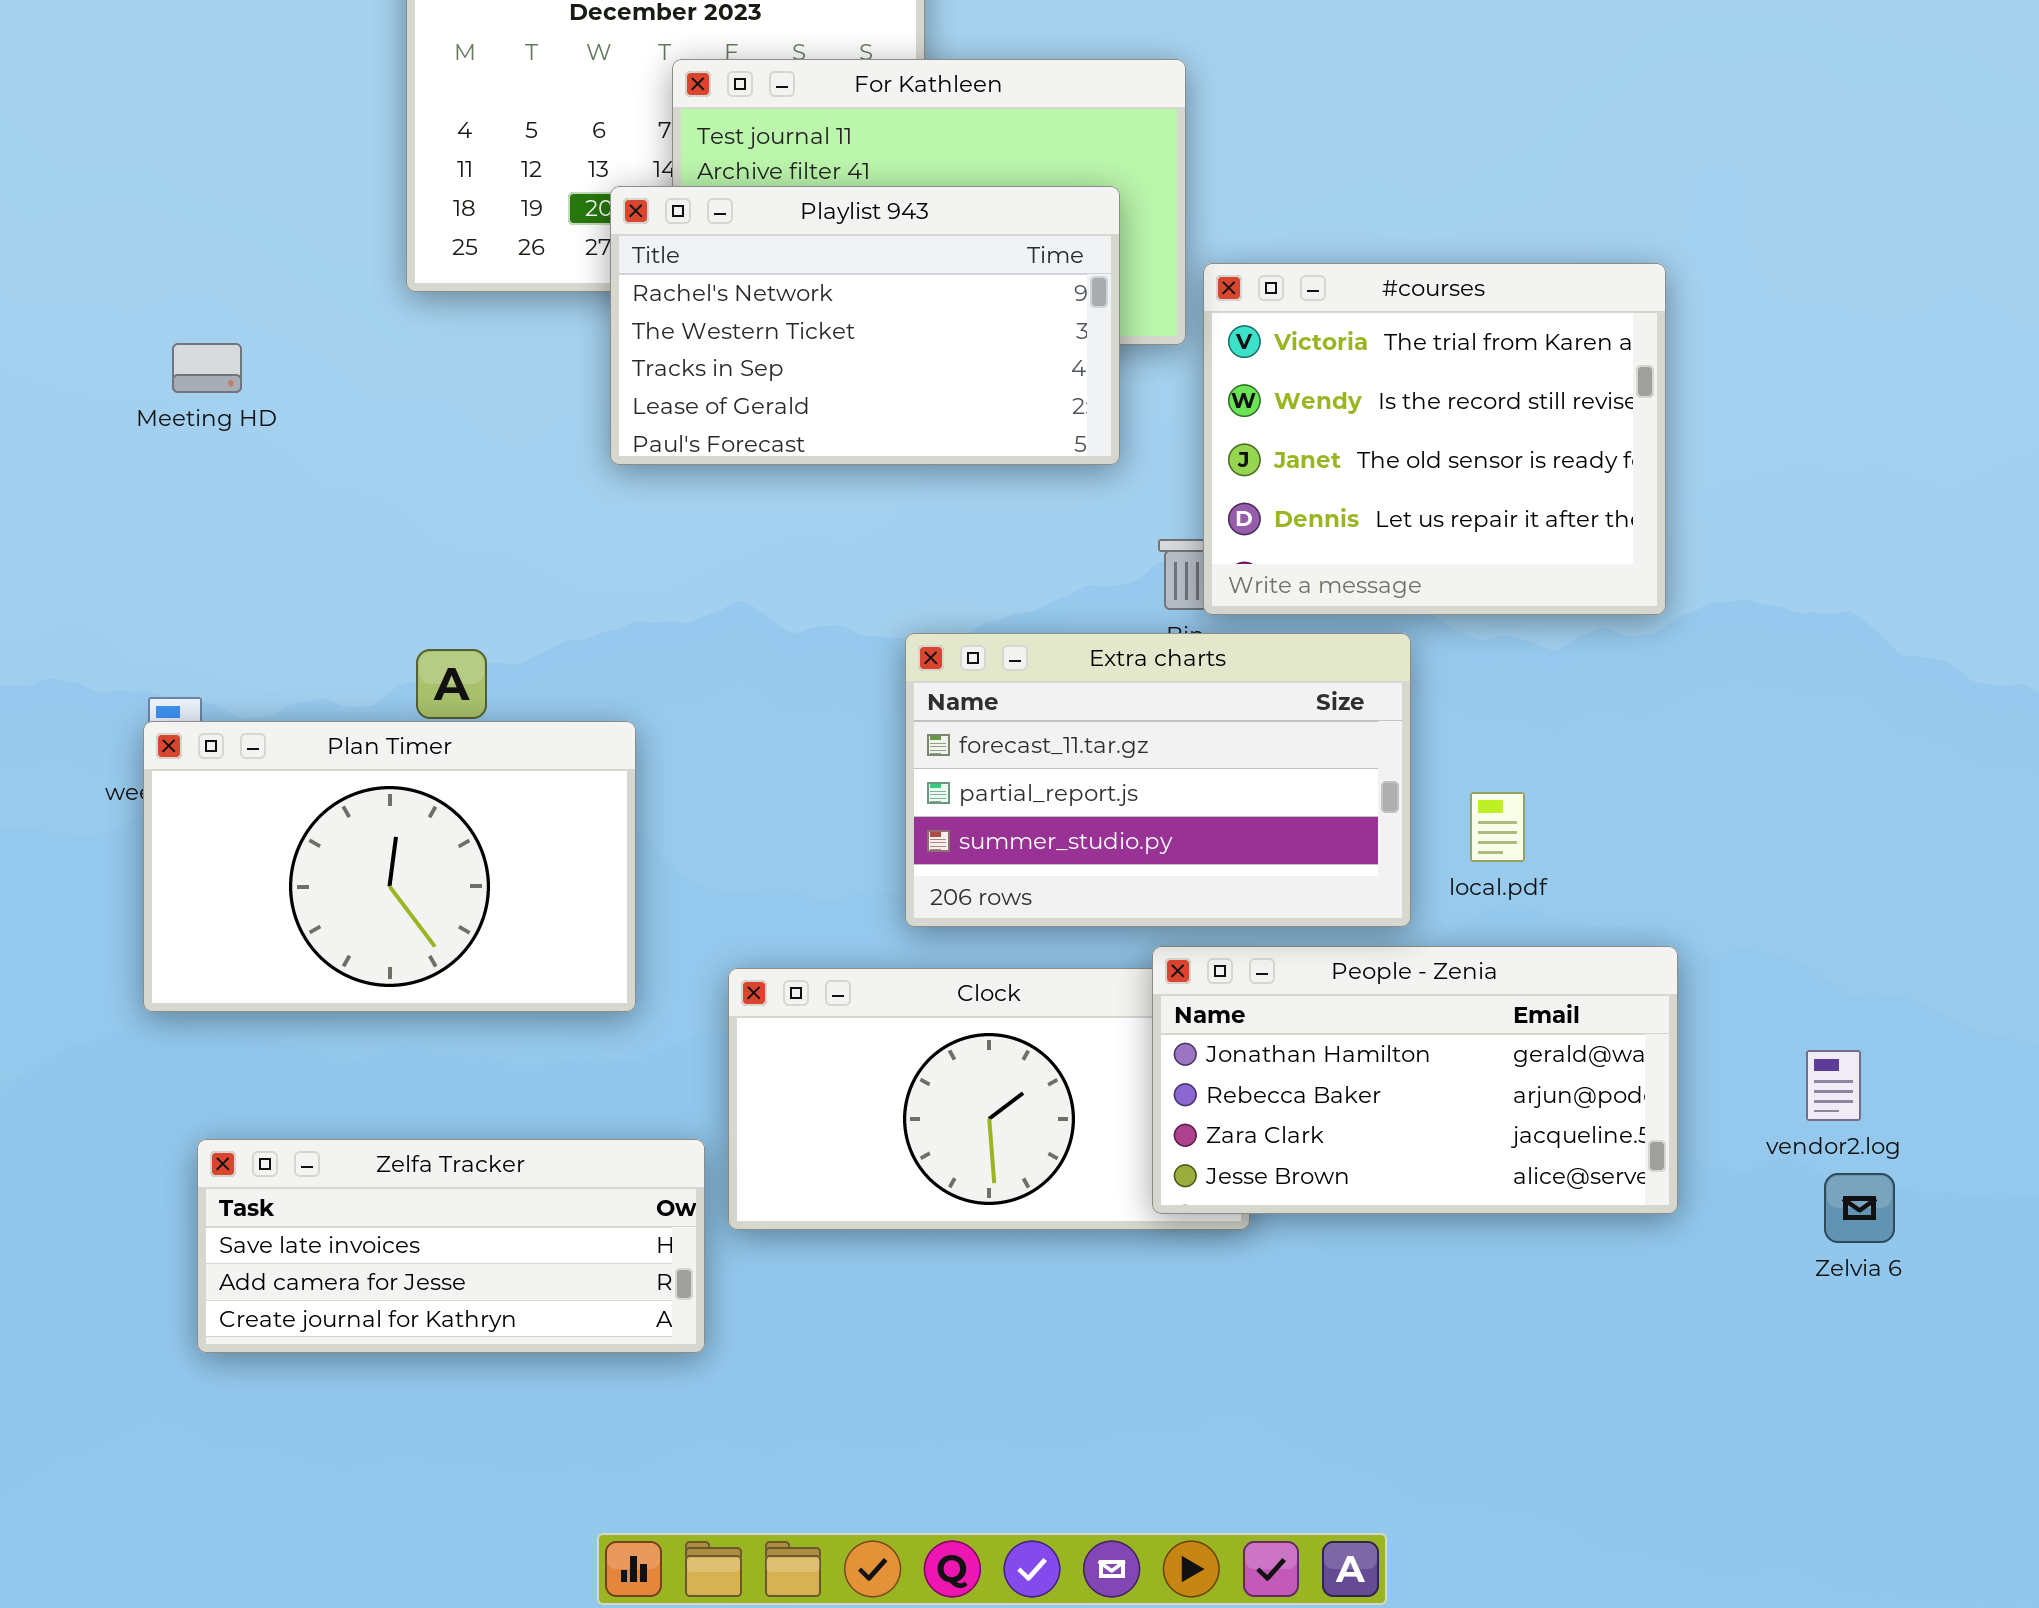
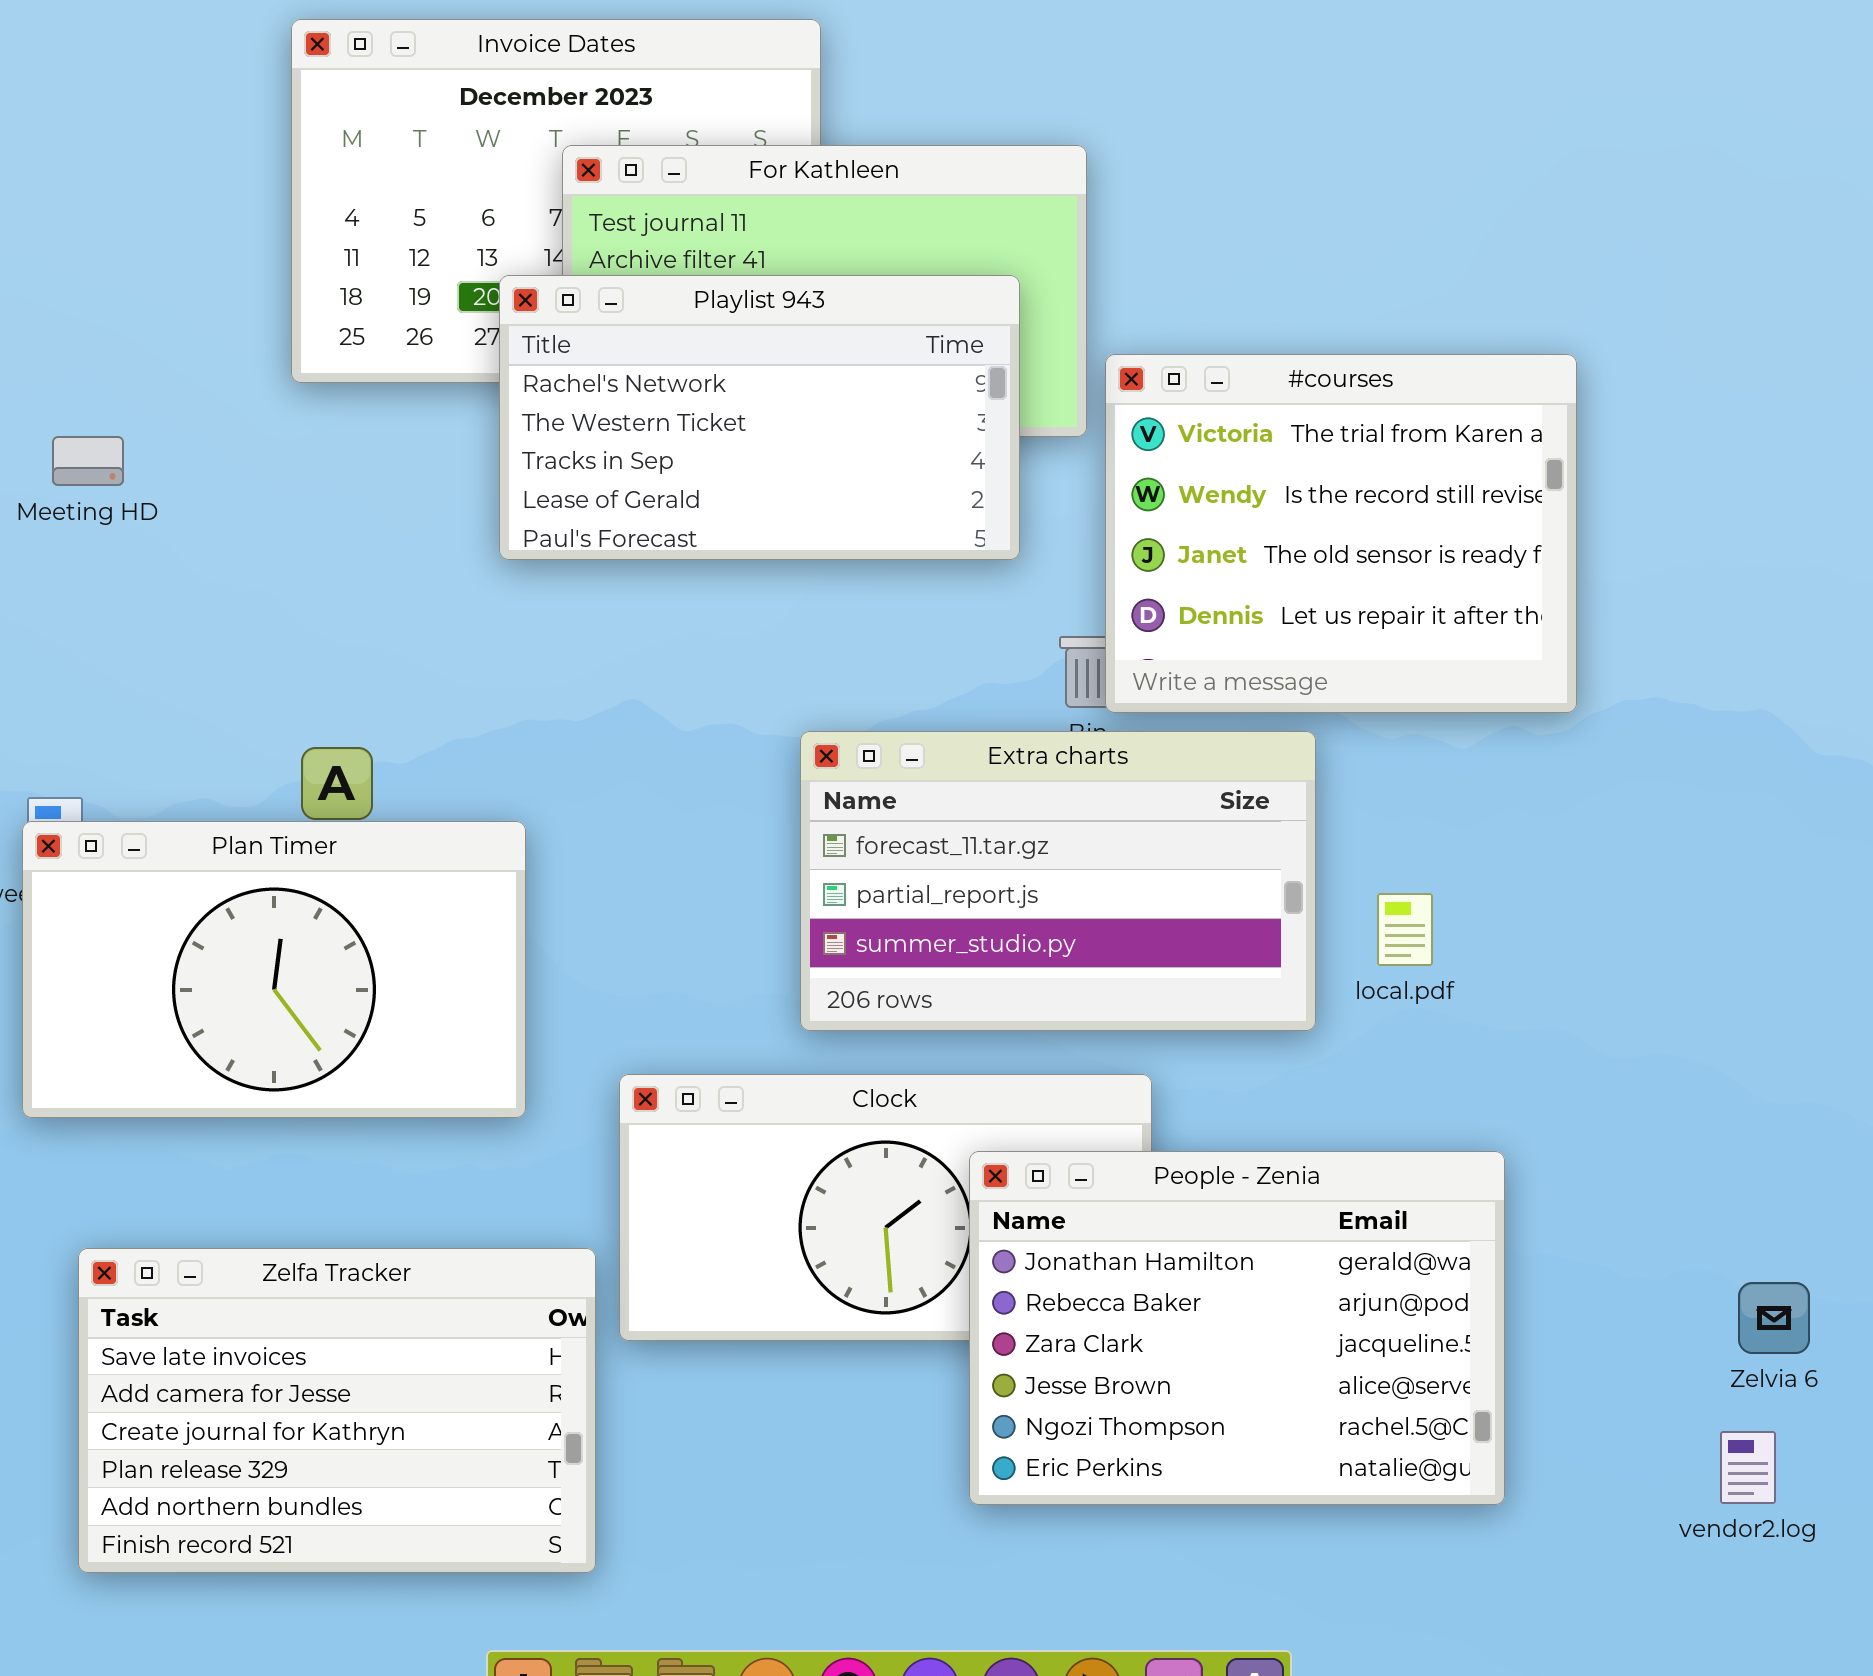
People - Zenia: [1152,946,1678,1214] -> [969,1151,1505,1505], moved, resized
vendor2.log: [1806,1050,1861,1121] -> [1720,1431,1776,1504], moved
Zelfa Tracker: [197,1139,705,1353] -> [78,1248,596,1573], resized

